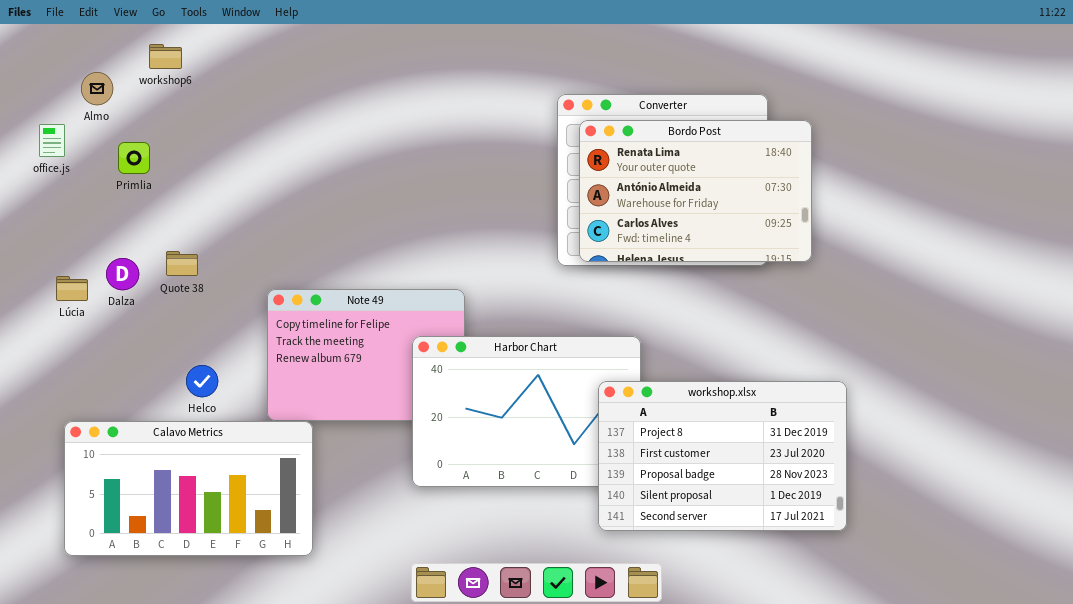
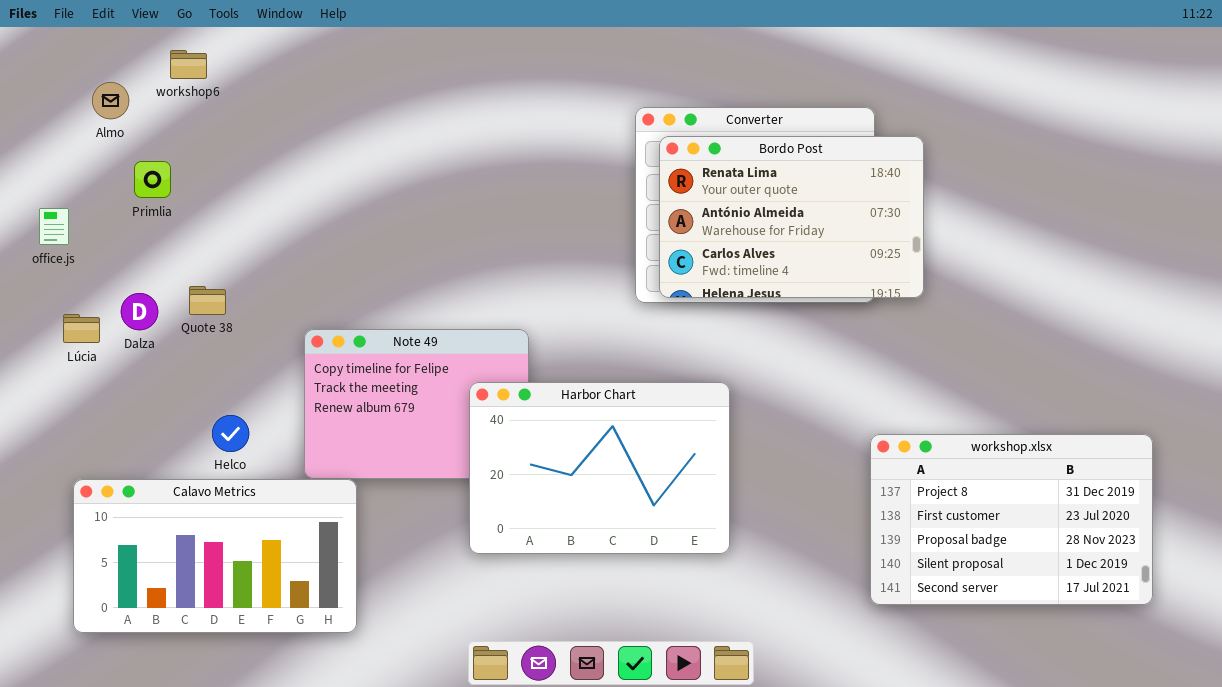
office.js: [39,124,65,157] -> [39,208,69,245], moved
workshop.xlsx: [598,381,847,531] -> [870,434,1153,605], moved

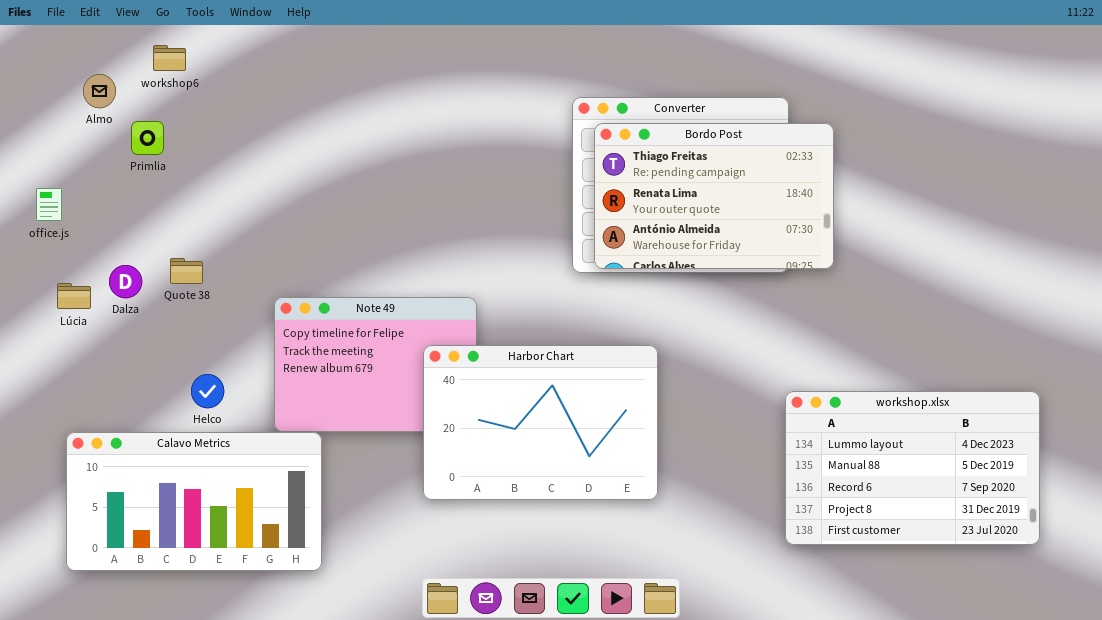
Bordo Post: [659,136,924,298] -> [594,123,834,269], scrolled up 1 row
Primlia: [134,161,171,198] -> [131,121,164,155], moved
workshop.xlsx: [870,434,1153,605] -> [785,391,1040,545], scrolled up 3 rows

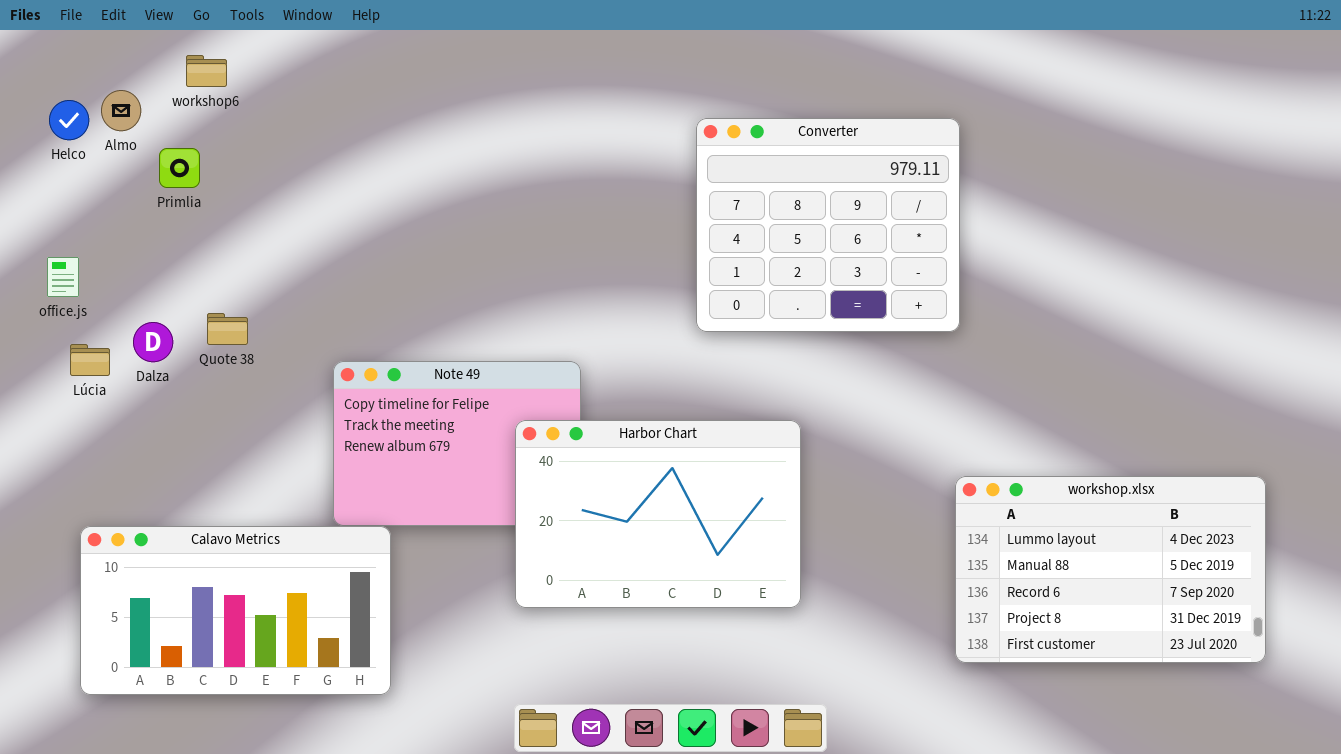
Bordo Post: [594,123,834,269] -> none, closed
office.js: [36,188,62,221] -> [47,257,79,297], moved
Helco: [191,374,224,408] -> [49,100,89,140], moved

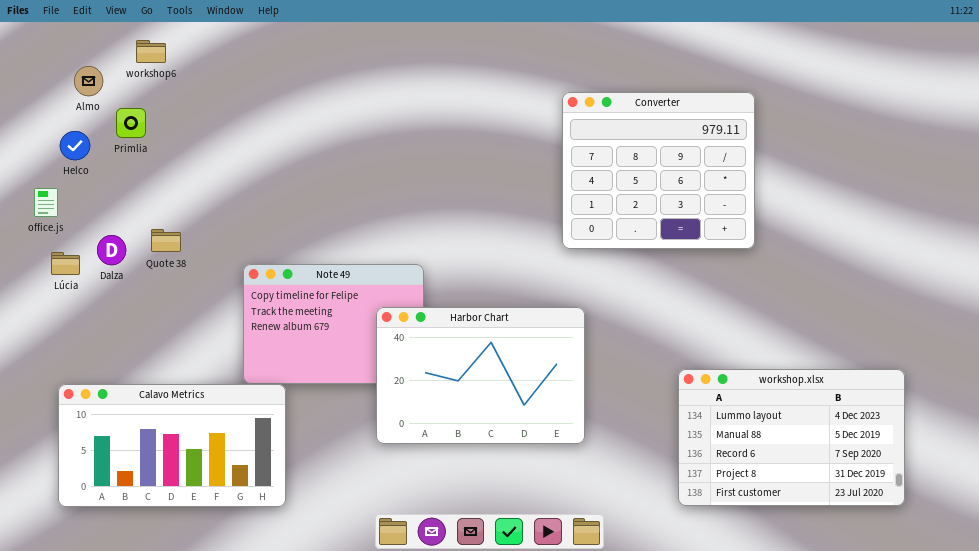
Helco: [49,100,89,140] -> [60,131,90,160], moved
Converter: [696,118,960,332] -> [562,92,755,249], moved
workshop.xlsx: [955,476,1266,663] -> [678,369,905,506], moved

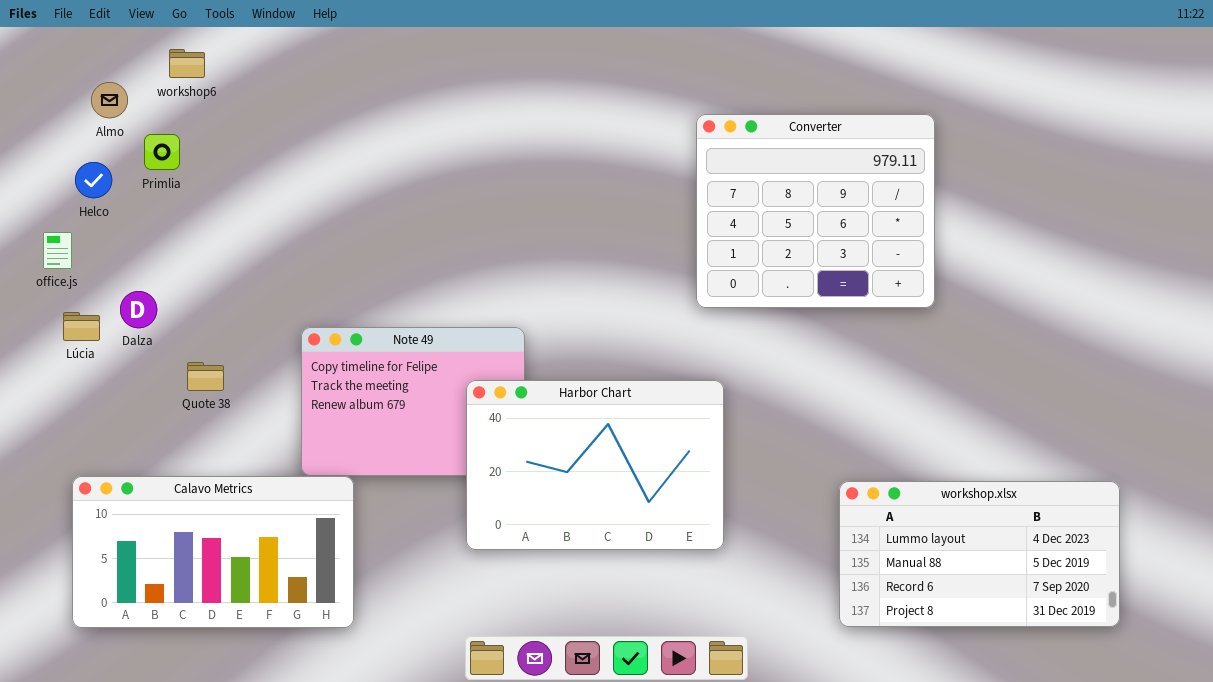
Quote 38: [151,229,181,252] -> [187,362,224,391], moved
workshop.xlsx: [678,369,905,506] -> [839,481,1120,627], resized

